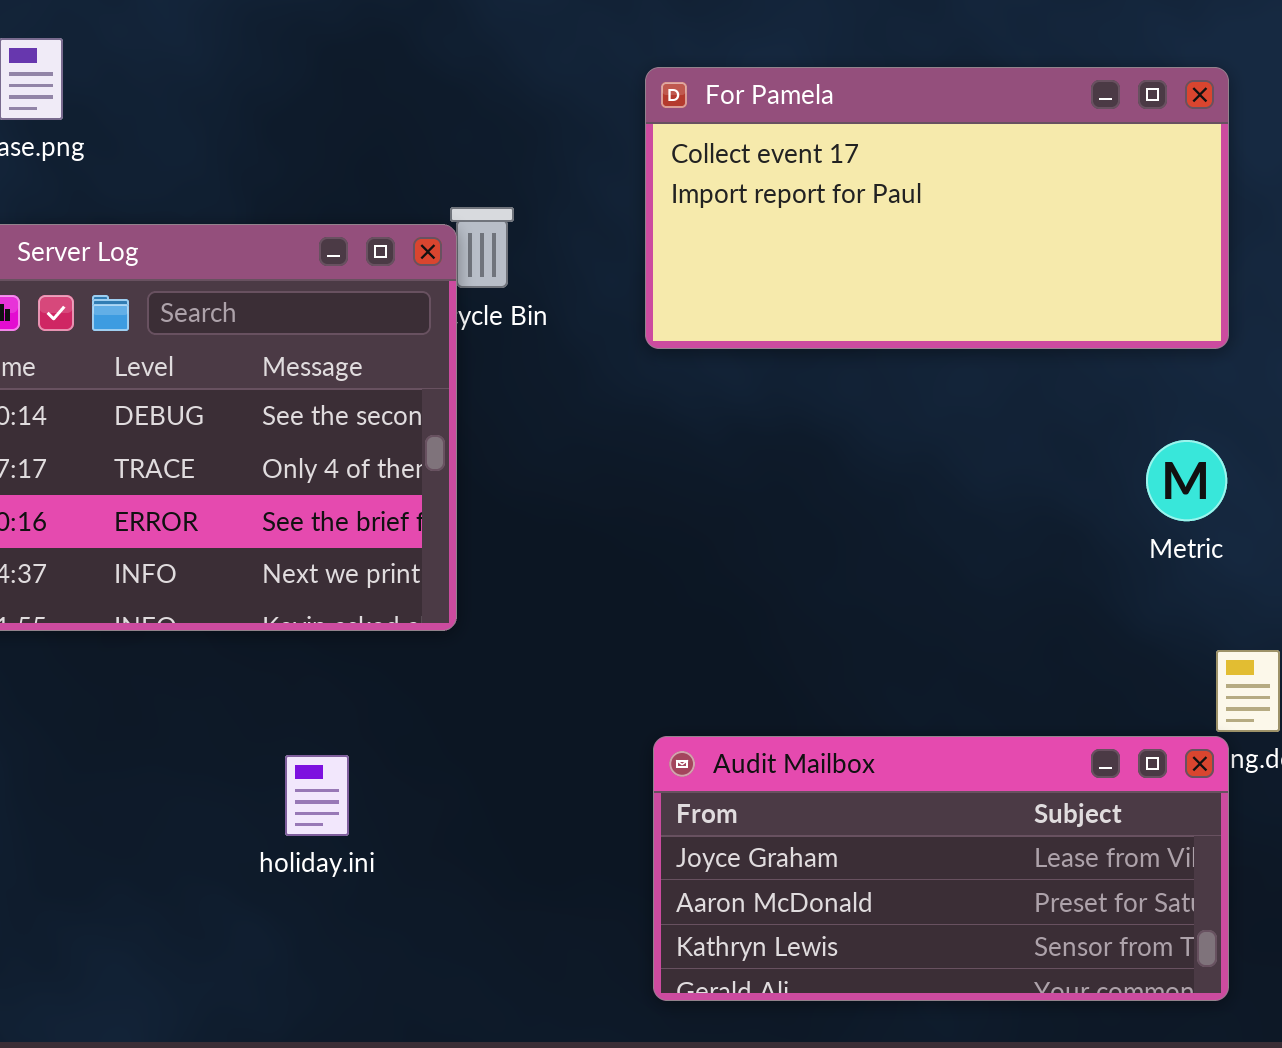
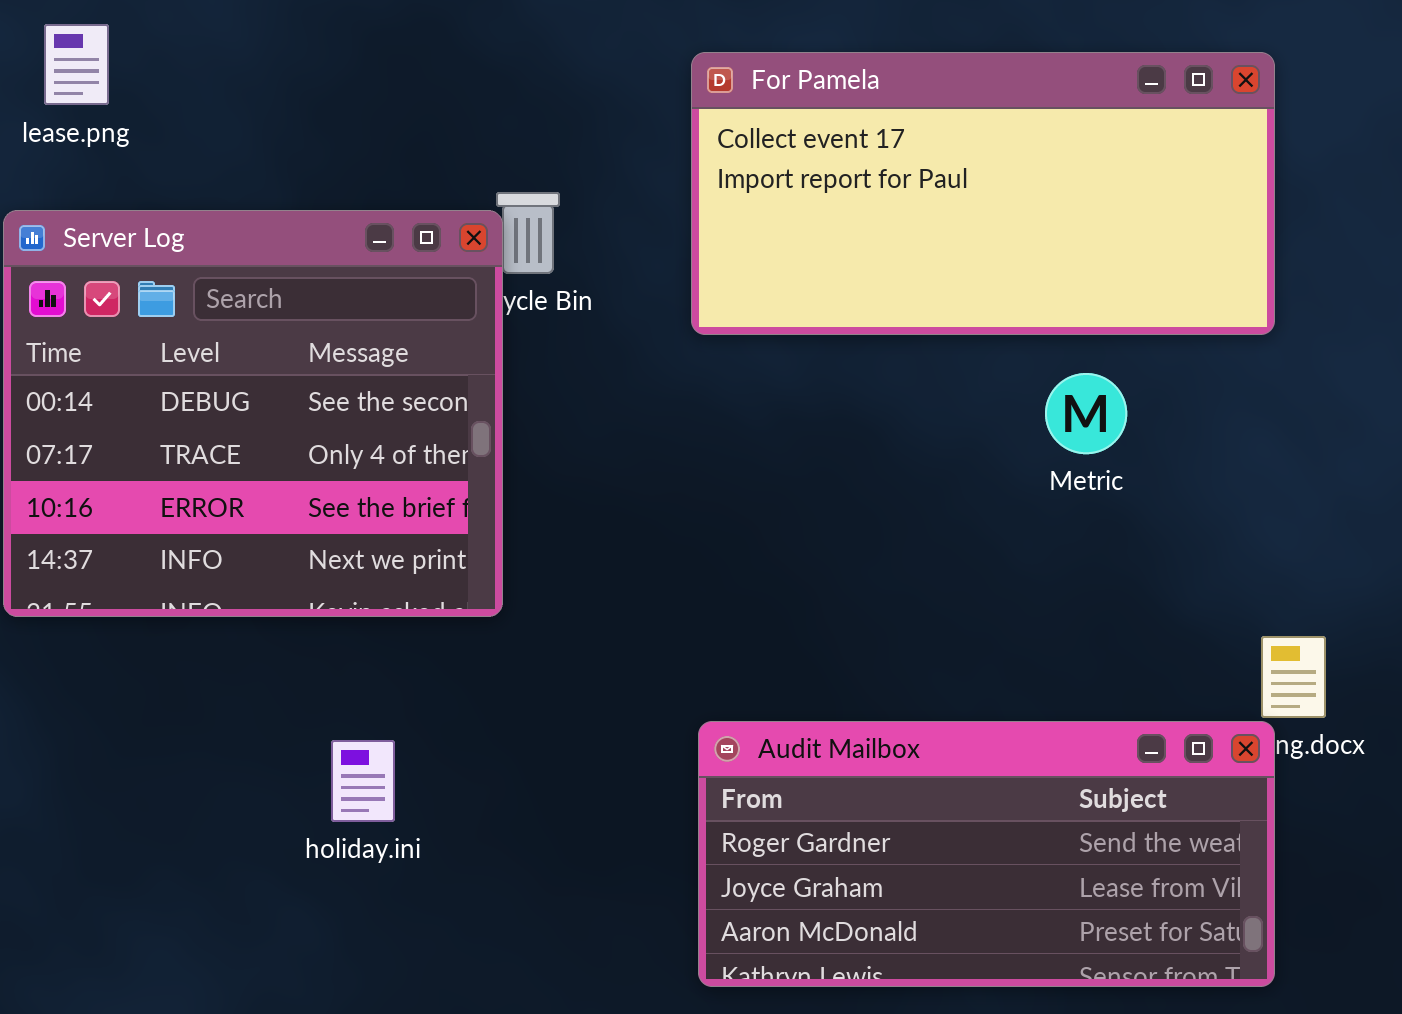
Metric: [1146,440,1227,521] -> [1045,373,1127,454], moved
Audit Mailbox: [653,736,1229,1001] -> [698,721,1275,987], scrolled up 1 row

